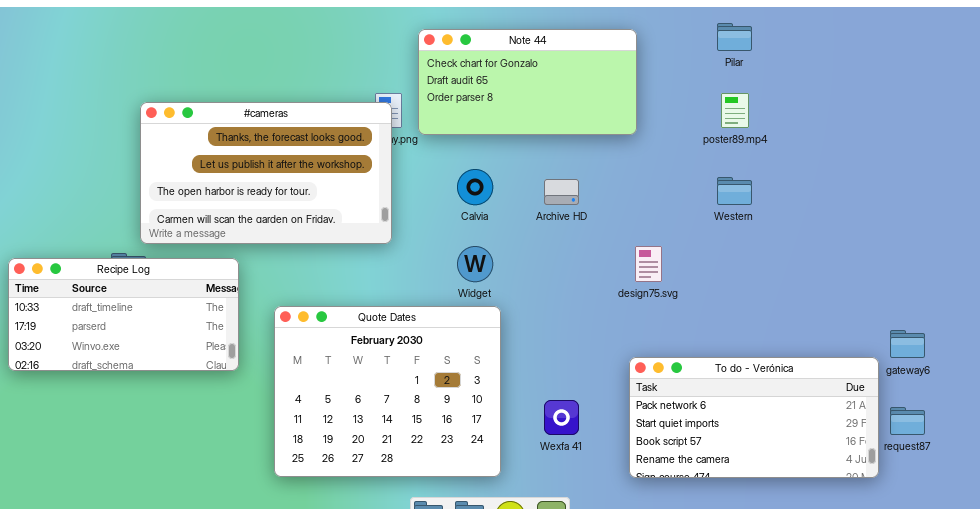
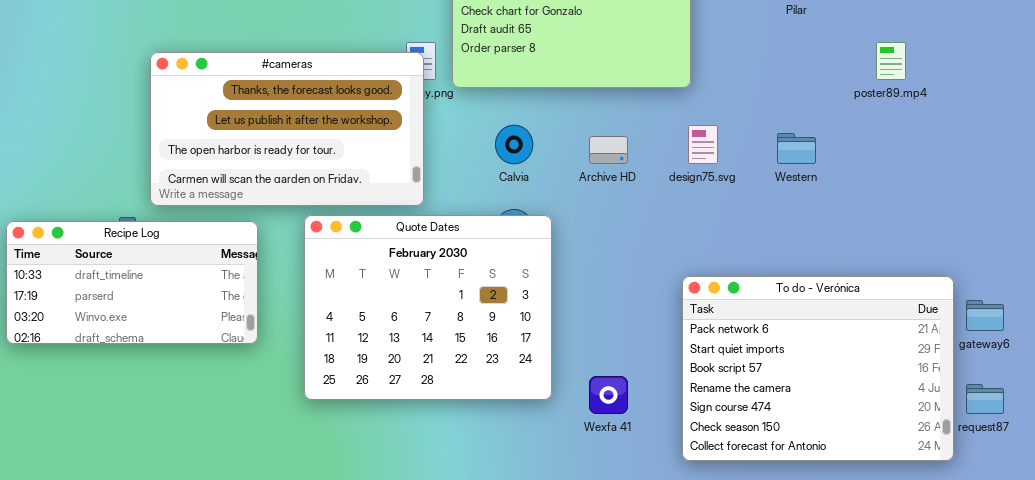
poster89.mp4: [721,93,749,128] -> [876,42,906,80], moved
design75.svg: [635,246,662,282] -> [688,125,718,164], moved
Quote Dates: [274,306,501,477] -> [304,215,552,400], moved
To do - Verónica: [629,357,879,478] -> [682,276,954,461], resized

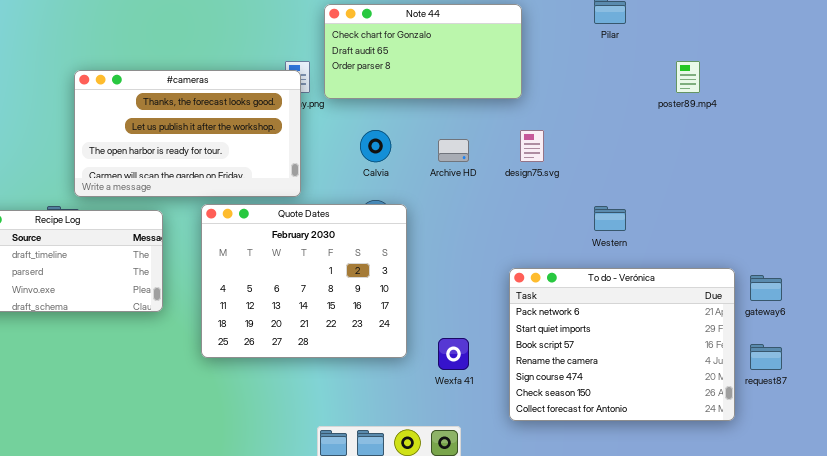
Western: [777,133,816,164] -> [594,206,626,231], moved
To do - Verónica: [682,276,954,461] -> [509,268,735,421], moved

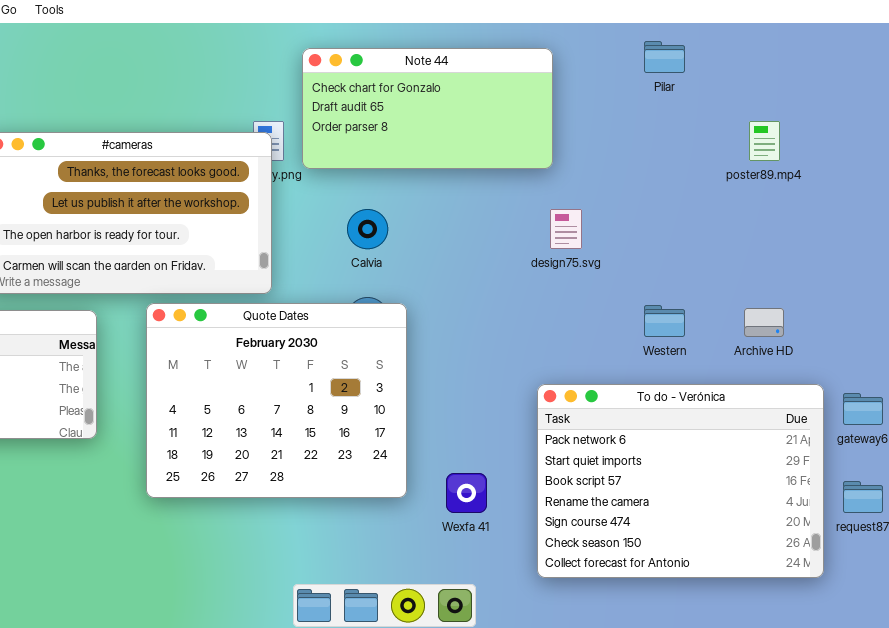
Archive HD: [438,139,469,162] -> [744,308,784,337], moved

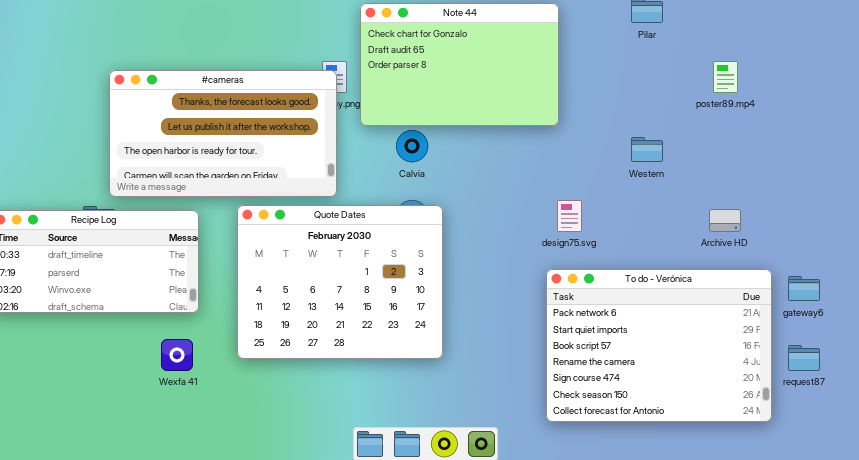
Note 44: [302,48,553,169] -> [360,3,559,126], resized
design75.svg: [550,209,582,249] -> [557,200,582,232], moved
Western: [644,305,685,337] -> [631,137,663,162], moved
Wexfa 41: [446,473,487,513] -> [161,339,193,371], moved

